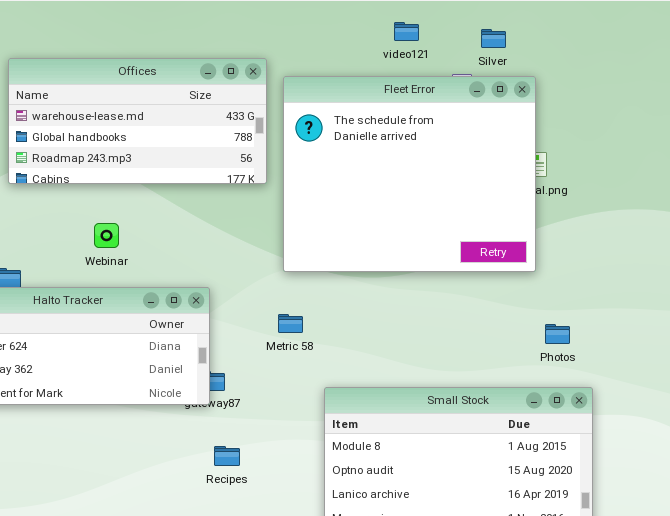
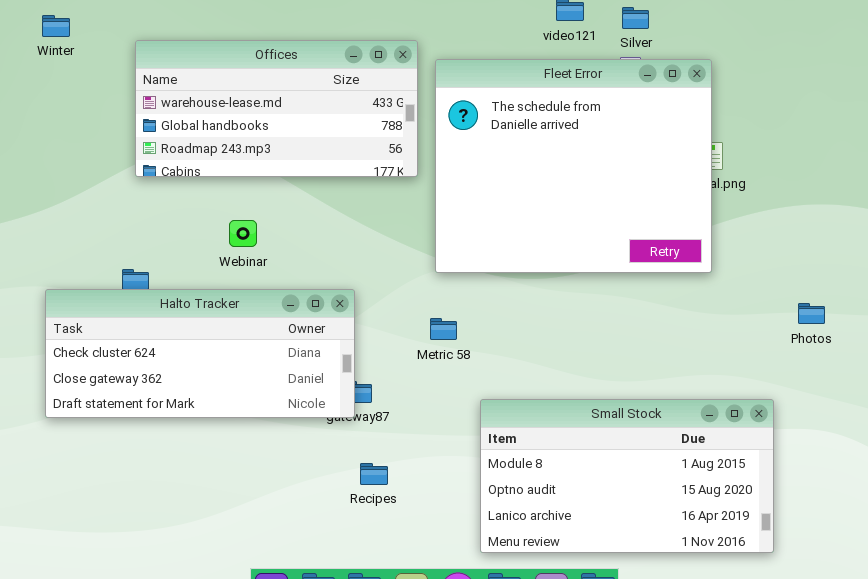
Silver: [481,29,506,48] -> [622,7,649,29], moved
Photos: [545,324,570,344] -> [798,303,825,324], moved

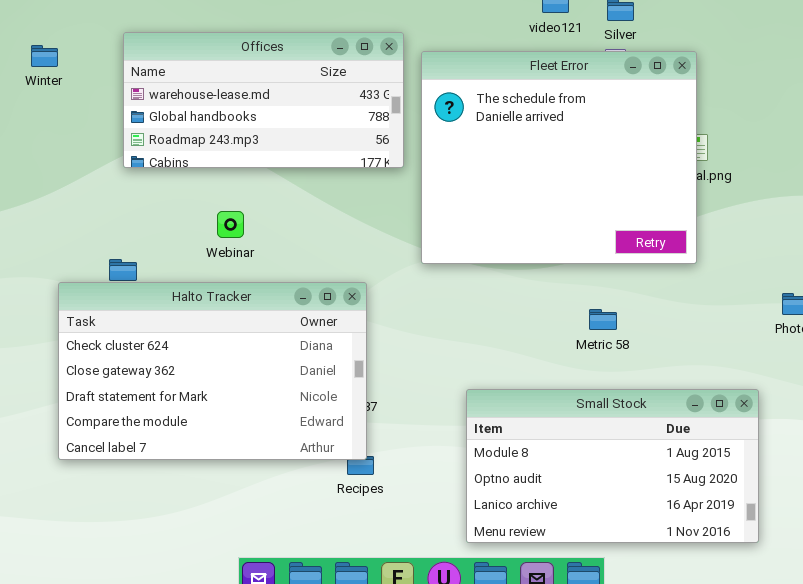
Winter: [42,15,70,37] -> [31,45,58,67], moved
Halto Tracker: [45,289,355,418] -> [58,282,367,460], moved, resized
Metric 58: [430,318,457,340] -> [589,309,617,330], moved

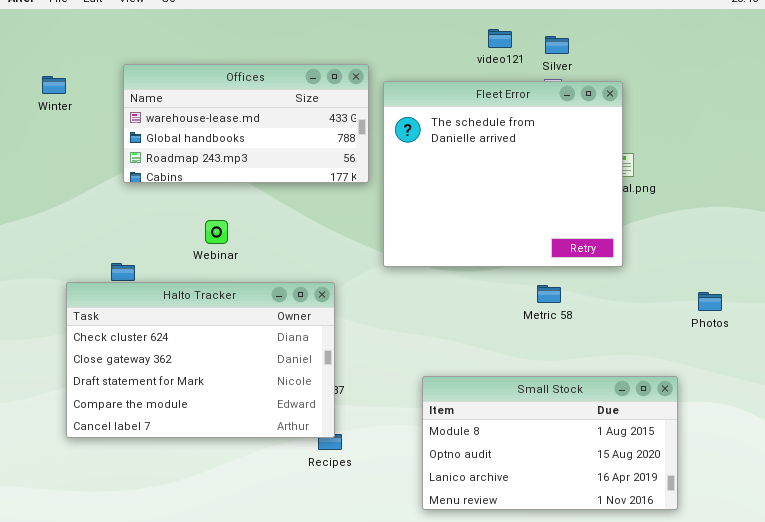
Metric 58: [589,309,617,330] -> [537,285,561,303], moved

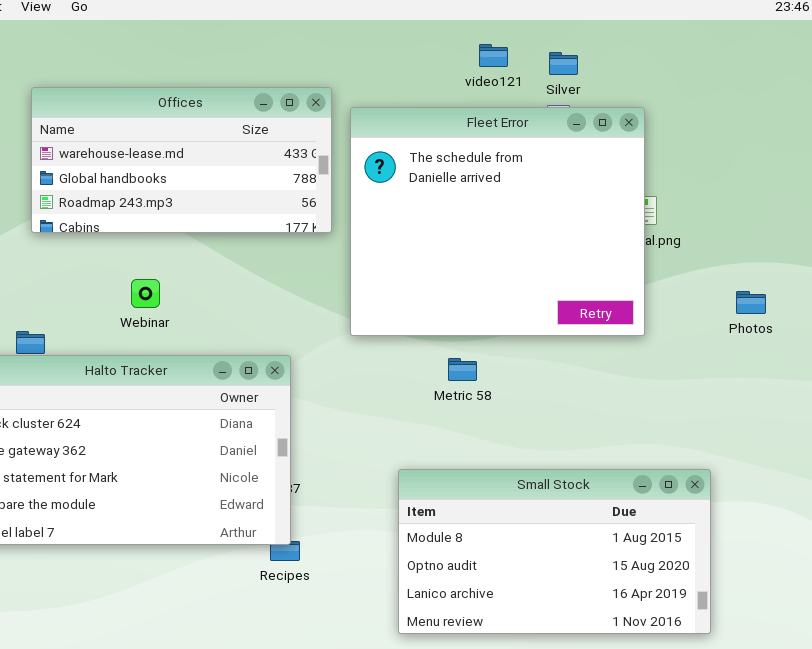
Metric 58: [537,285,561,303] -> [448,358,477,381], moved
Photos: [698,292,722,311] -> [736,291,766,314], moved

